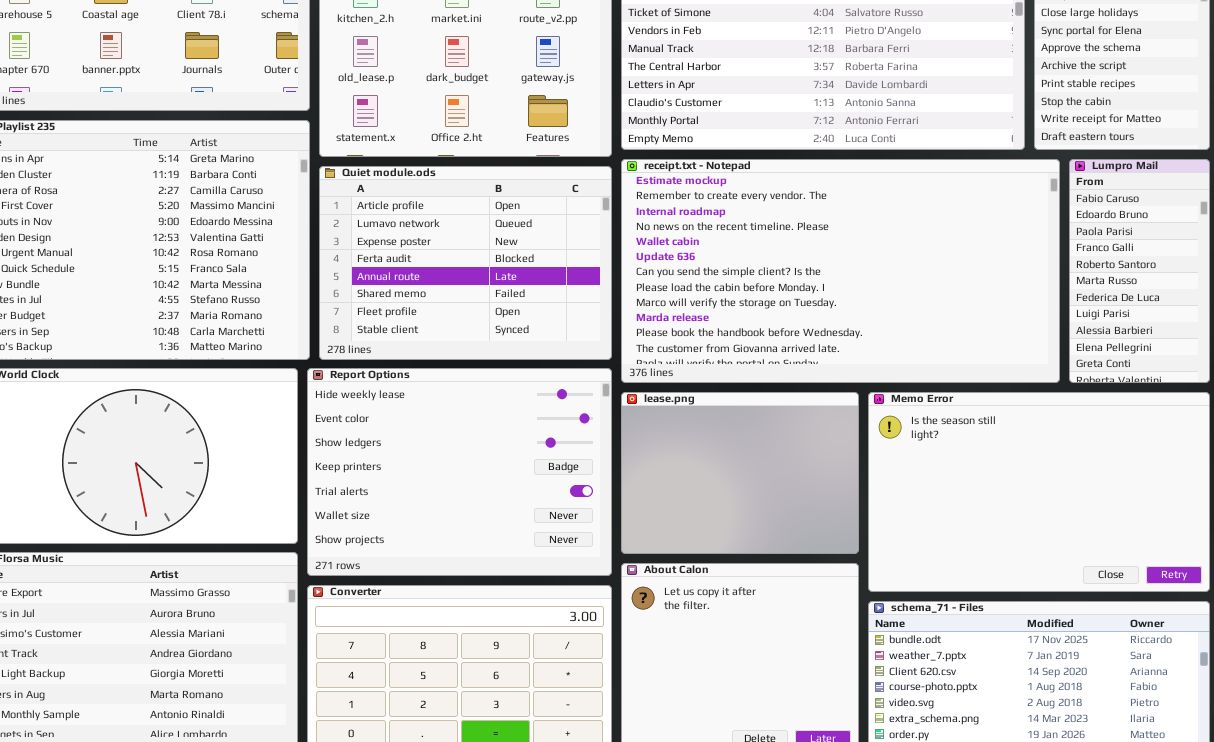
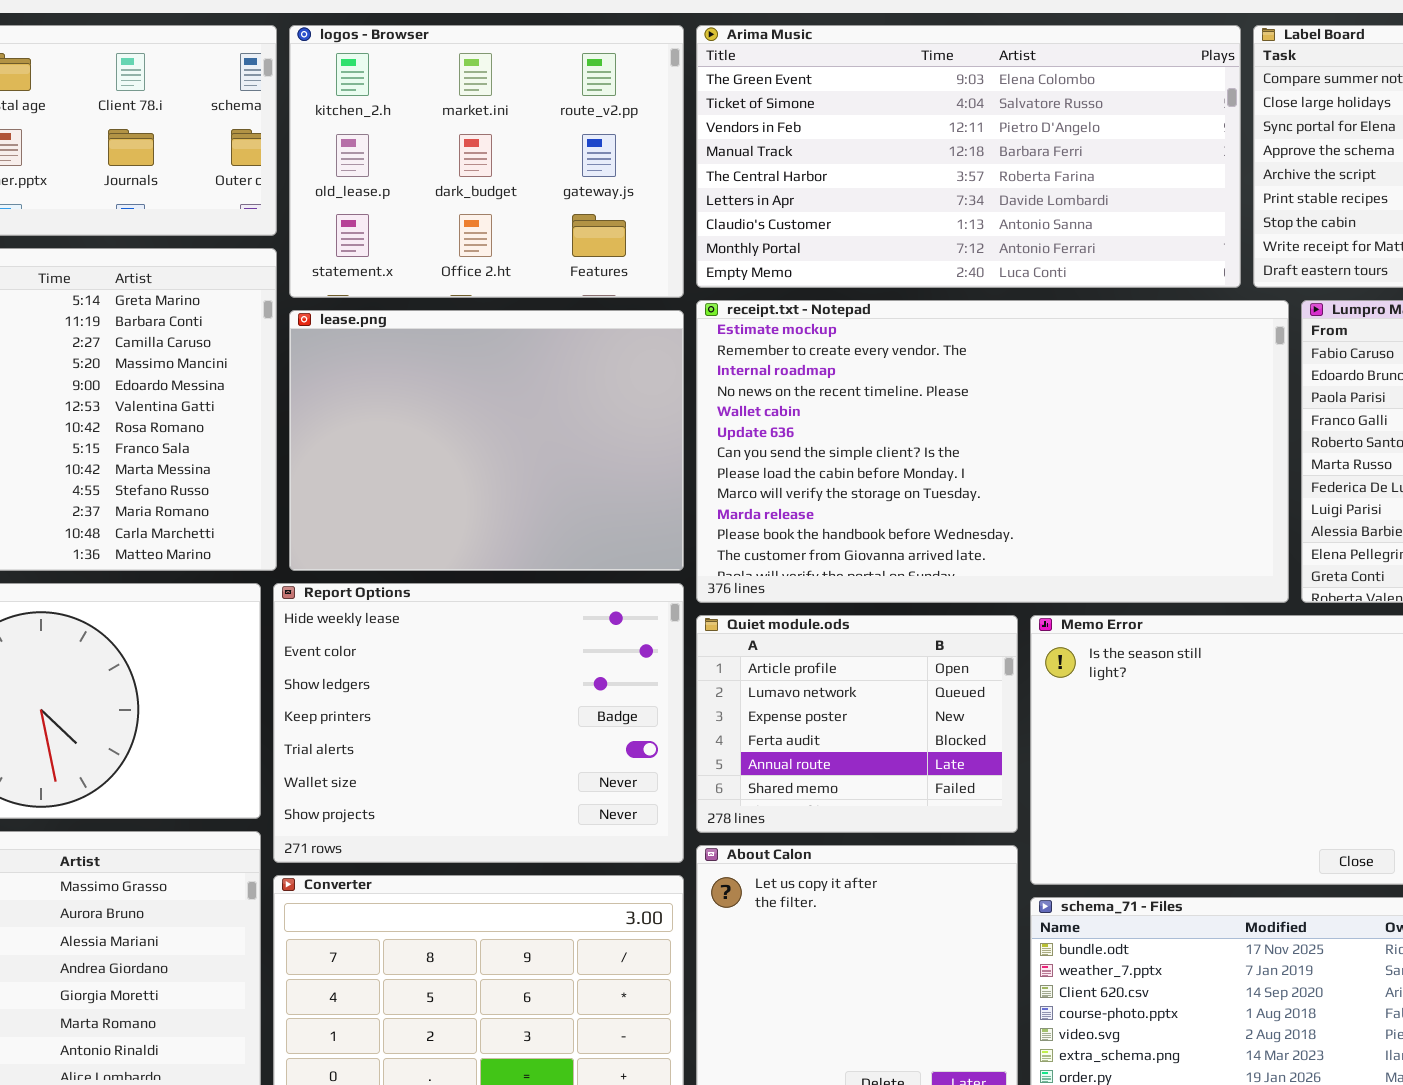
Quiet module.ods: [319,166,612,360] -> [696,615,1018,833], moved, resized
lease.png: [621,392,859,554] -> [289,310,684,571], moved, resized

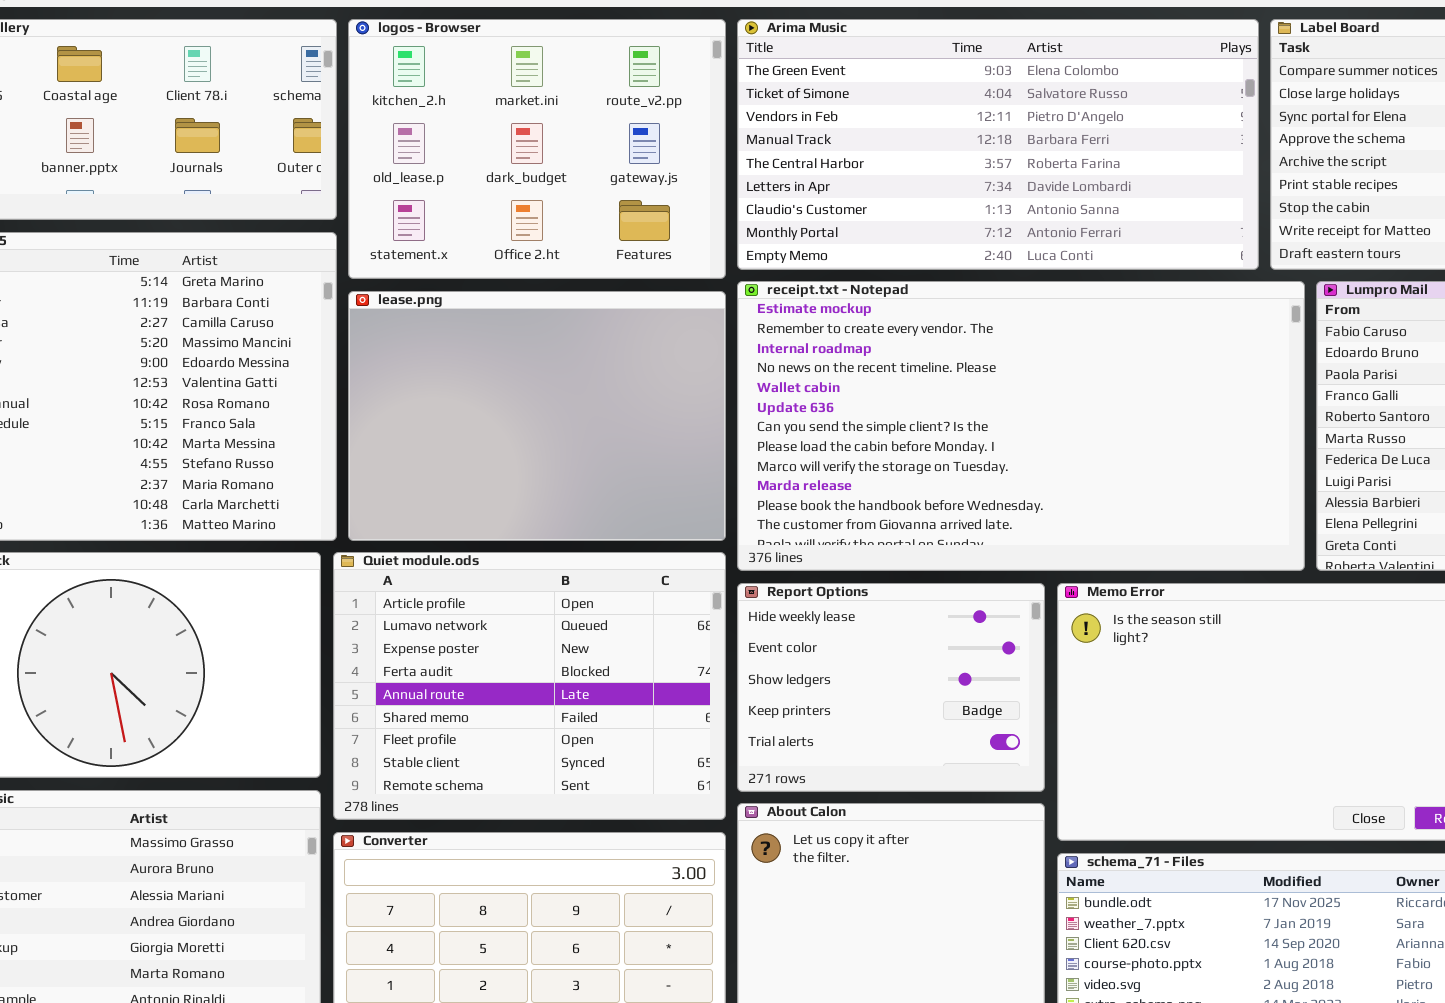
Report Options: [273,583,684,863] -> [737,583,1045,792], moved, resized
Quiet module.ods: [696,615,1018,833] -> [333,552,726,820], moved, resized

